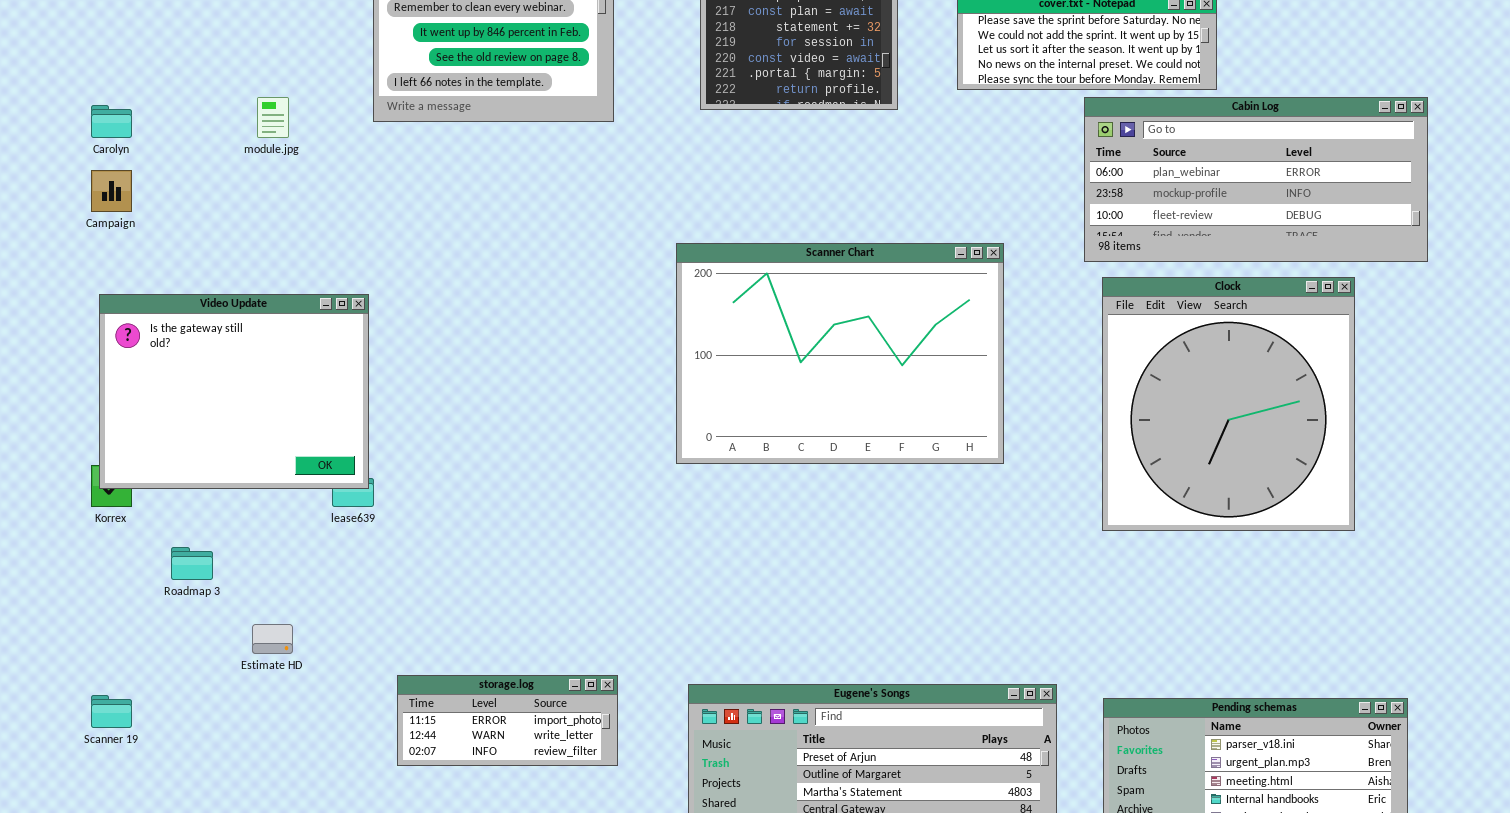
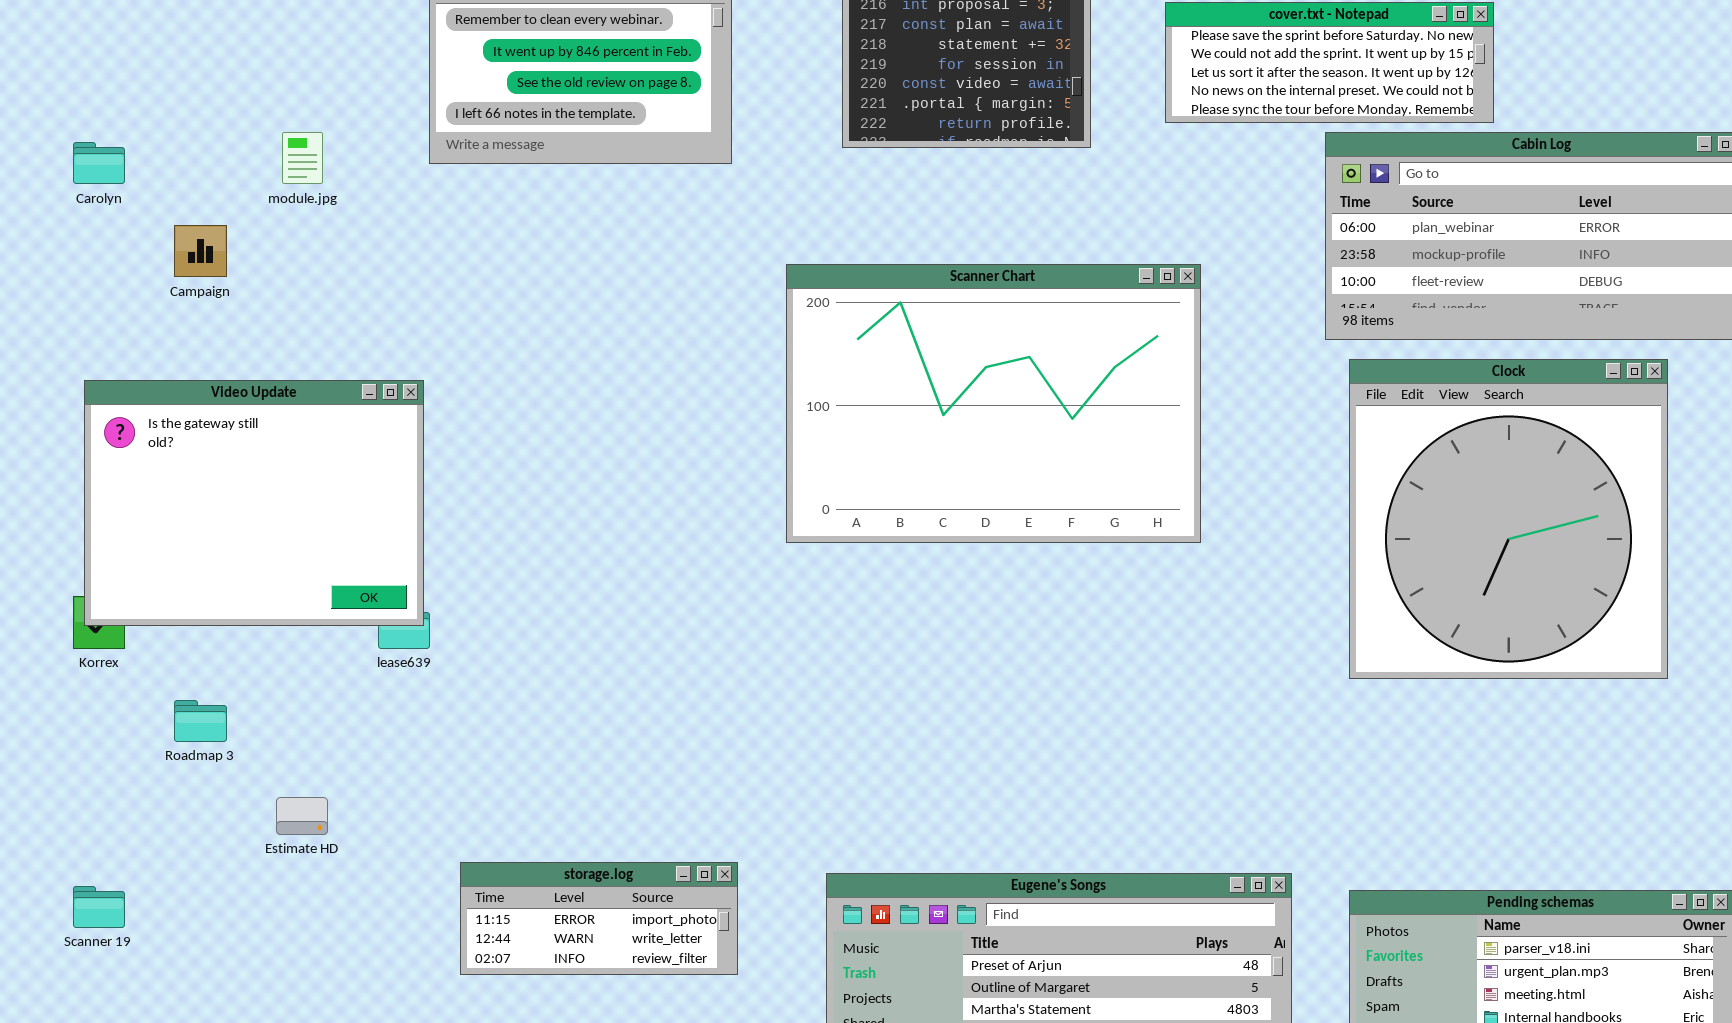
Campaign: [91,170,132,212] -> [174,225,227,277], moved
Scanner Chart: [676,243,1004,464] -> [786,264,1201,543], moved

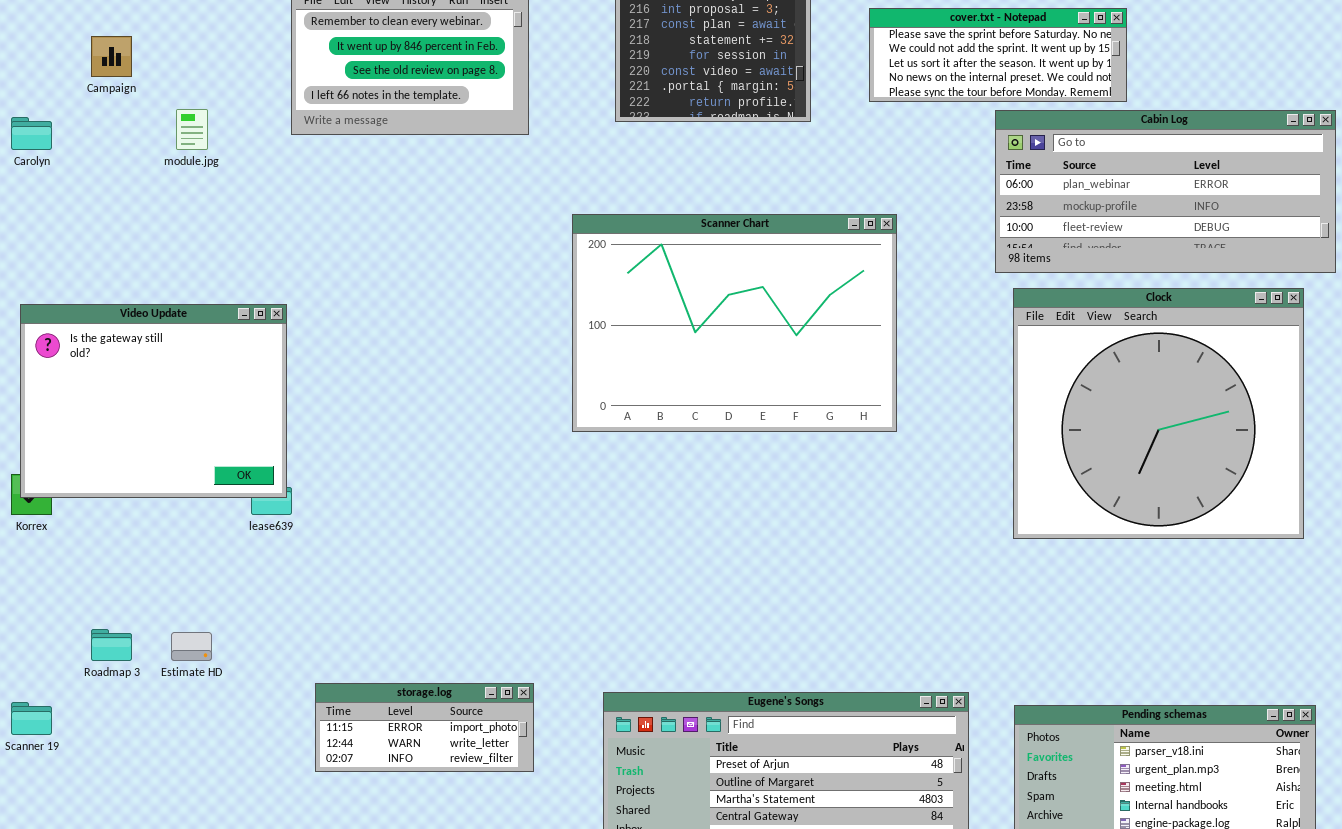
Campaign: [174,225,227,277] -> [91,36,132,77], moved
Clock: [1349,359,1668,679] -> [1013,288,1304,539], resized
Roadmap 3: [174,700,227,742] -> [91,629,132,661], moved

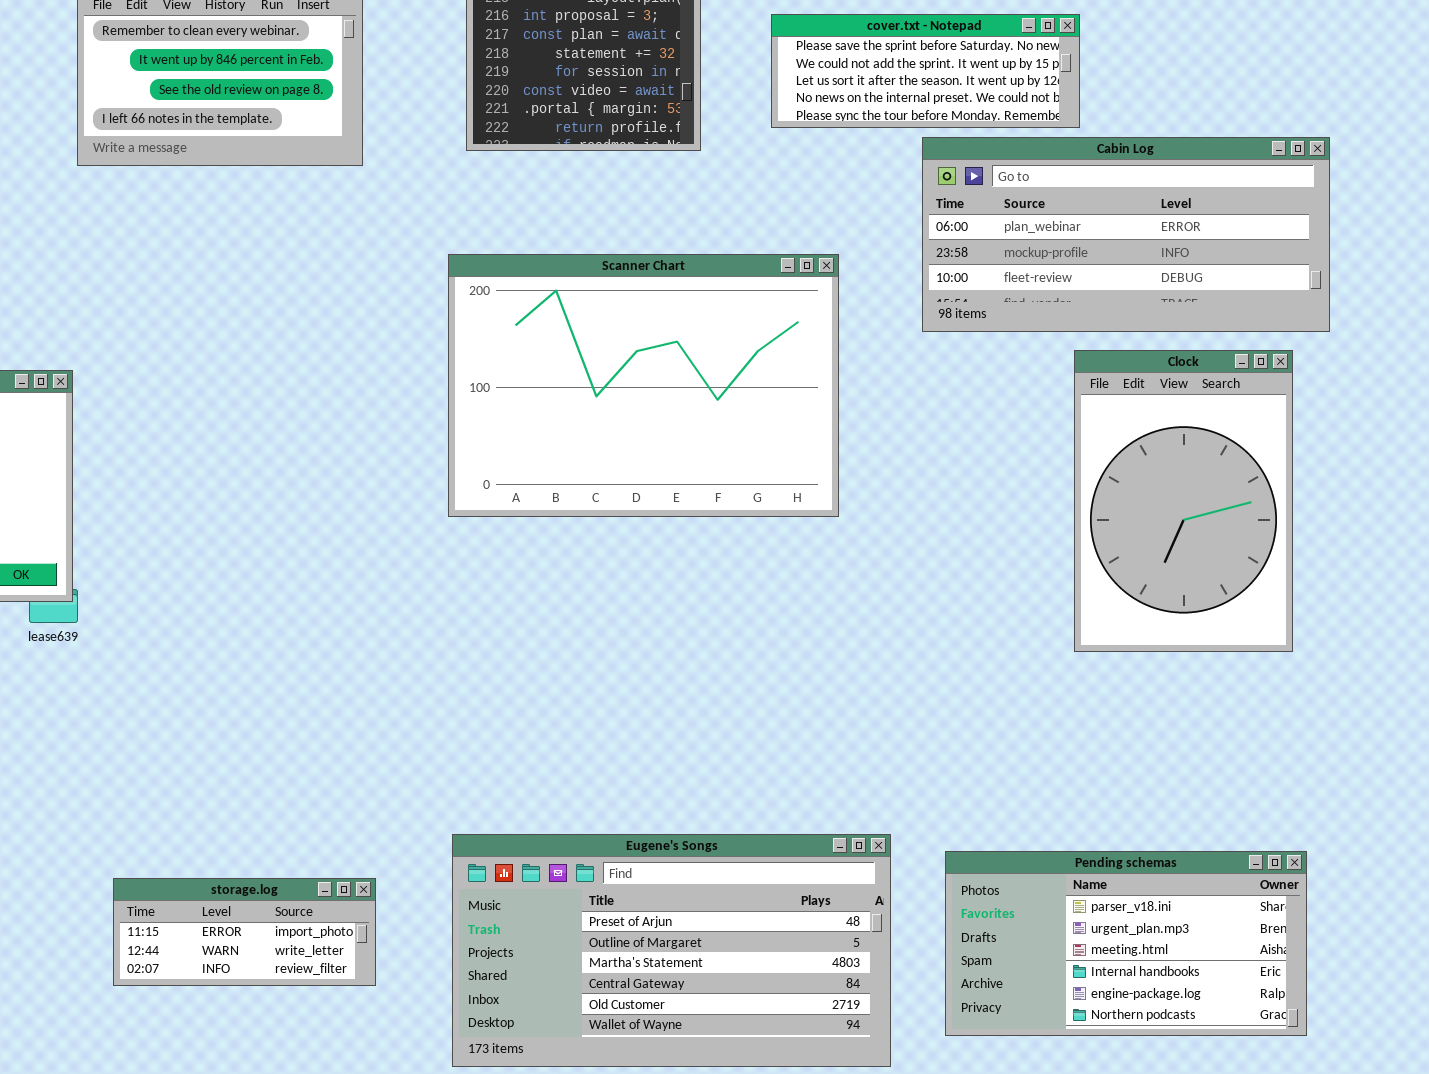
Scanner Chart: [572,214,897,432] -> [448,254,839,517], moved
Clock: [1013,288,1304,539] -> [1074,350,1293,652], resized
storage.log: [315,683,534,772] -> [113,878,376,986], moved

